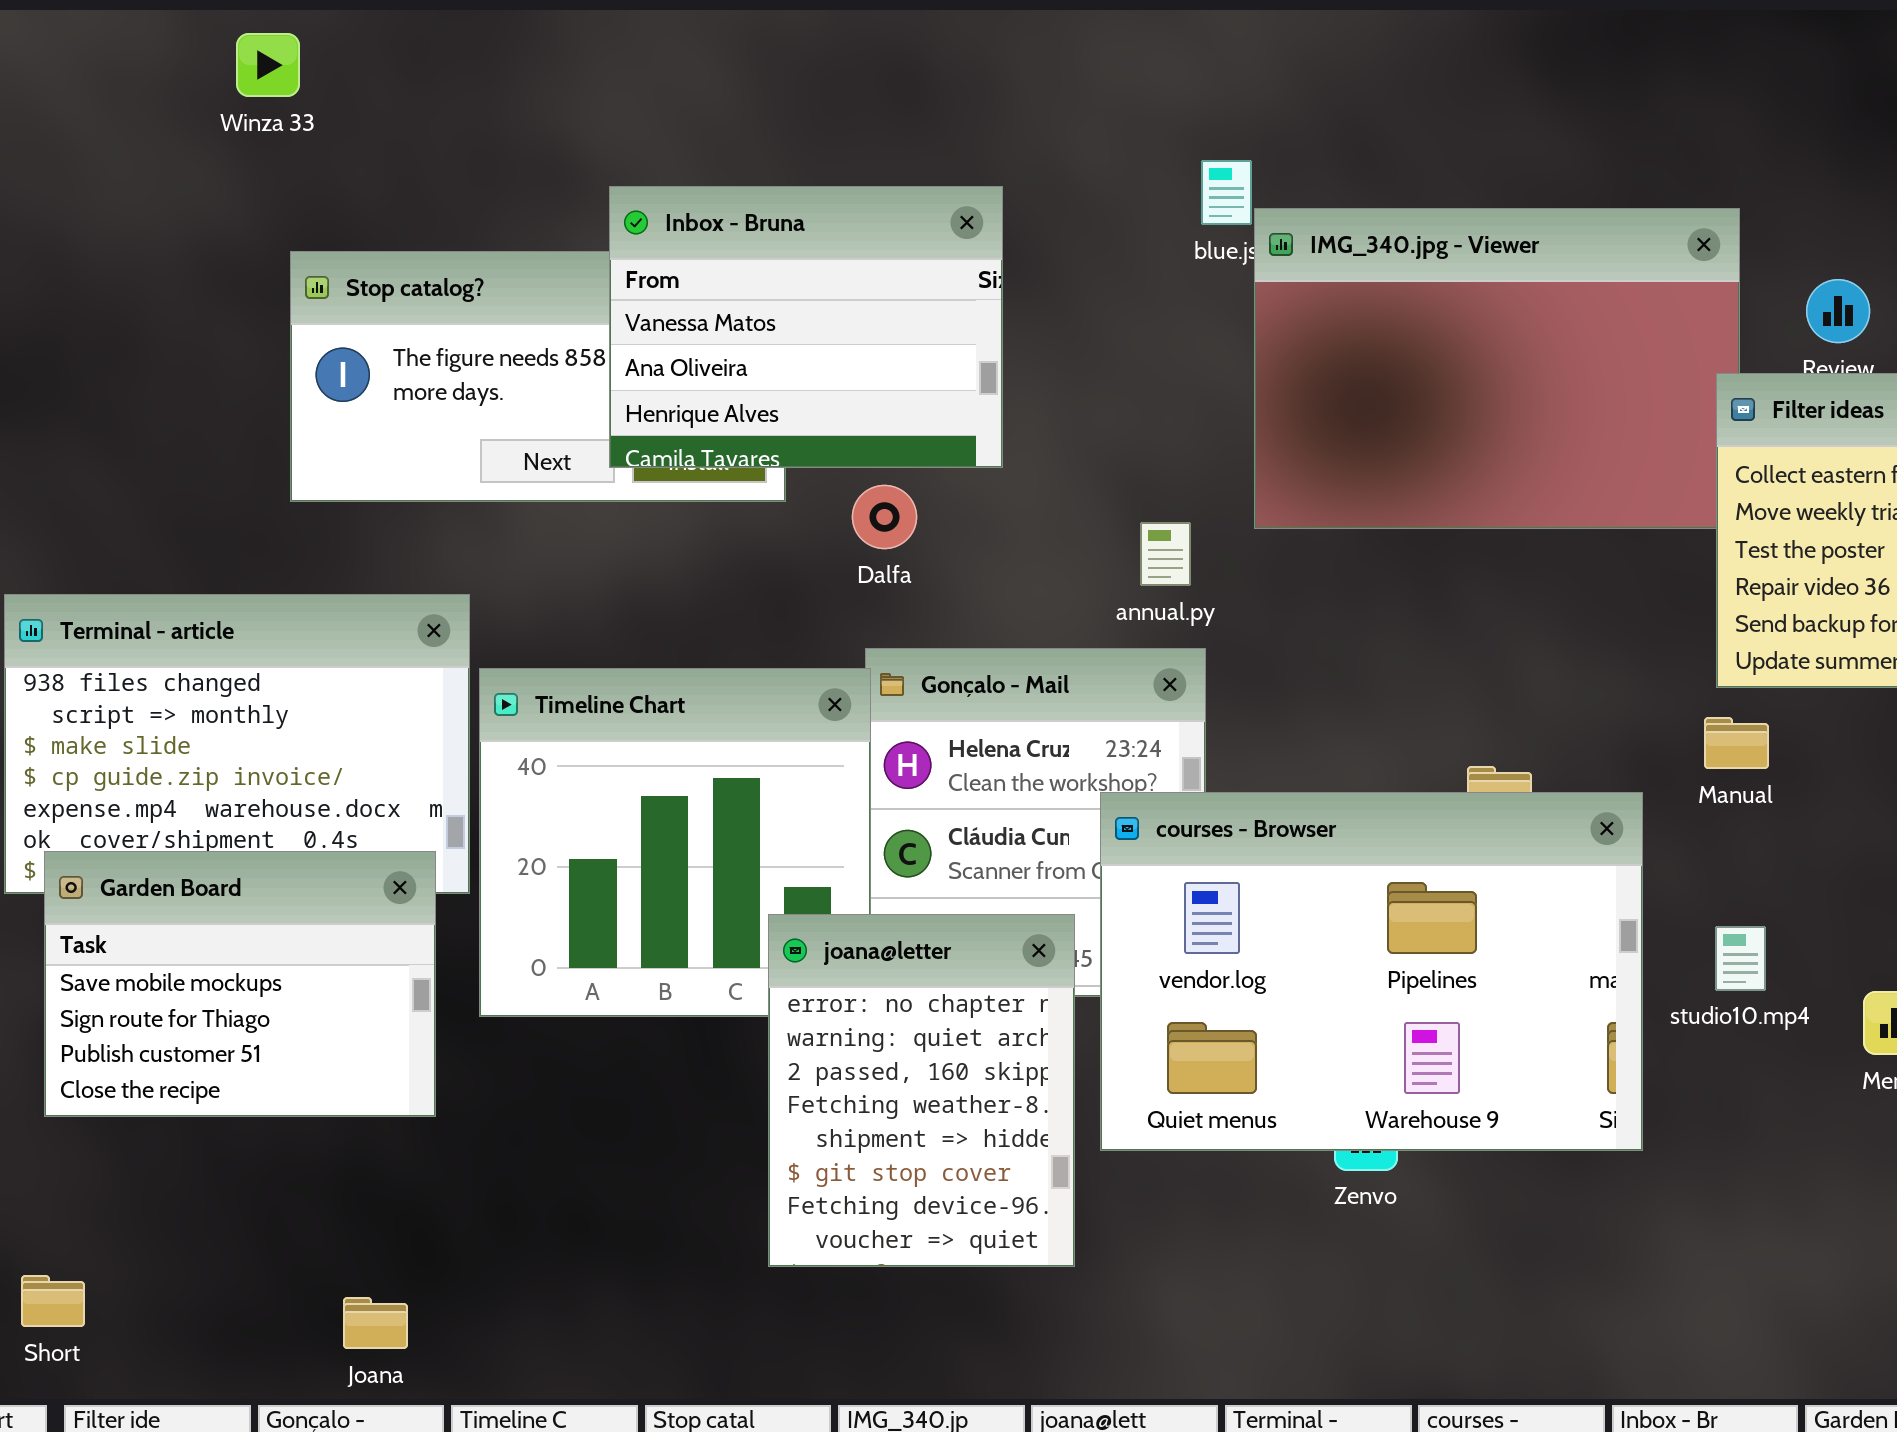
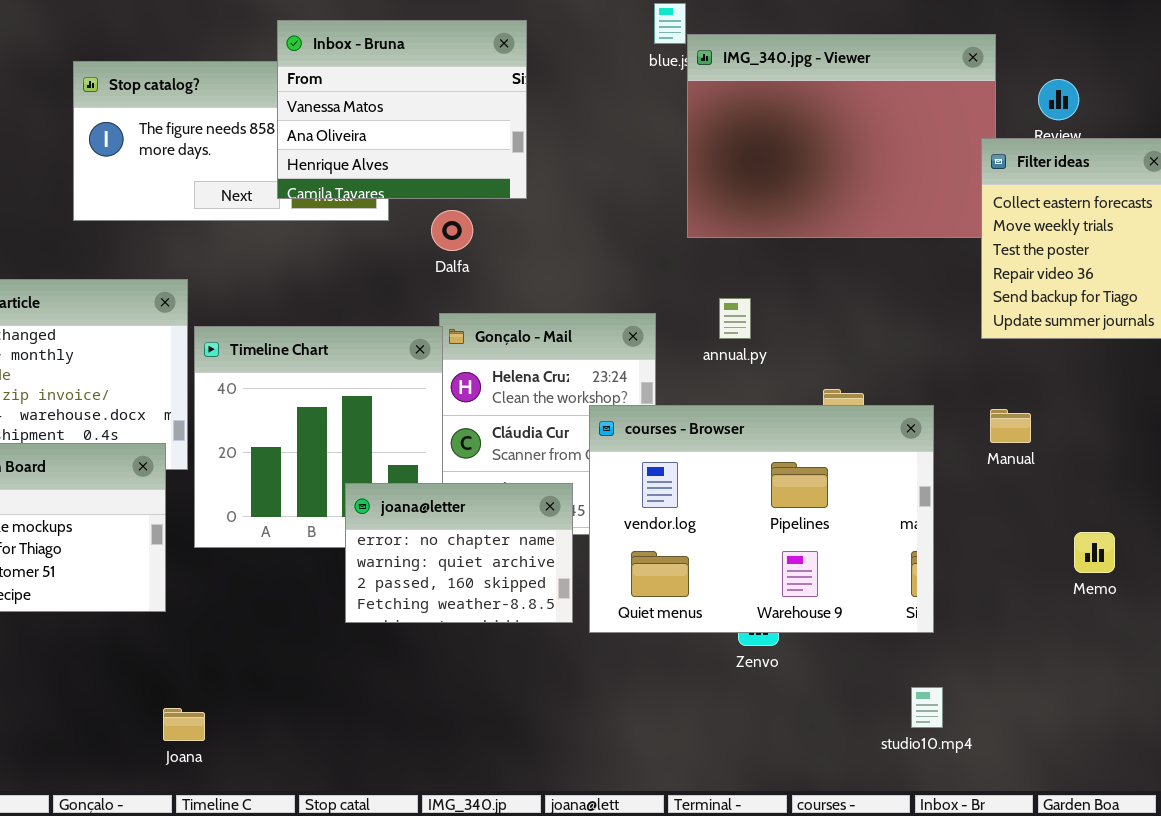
annual.py: [1140,522,1191,586] -> [719,298,751,339], moved
Manual: [1704,717,1769,769] -> [990,409,1031,443], moved
joana@letter: [768,914,1075,1267] -> [345,483,573,623], resized
studio10.mp4: [1715,926,1766,991] -> [911,687,943,728], moved
Joana: [343,1297,408,1349] -> [163,708,205,741], moved

